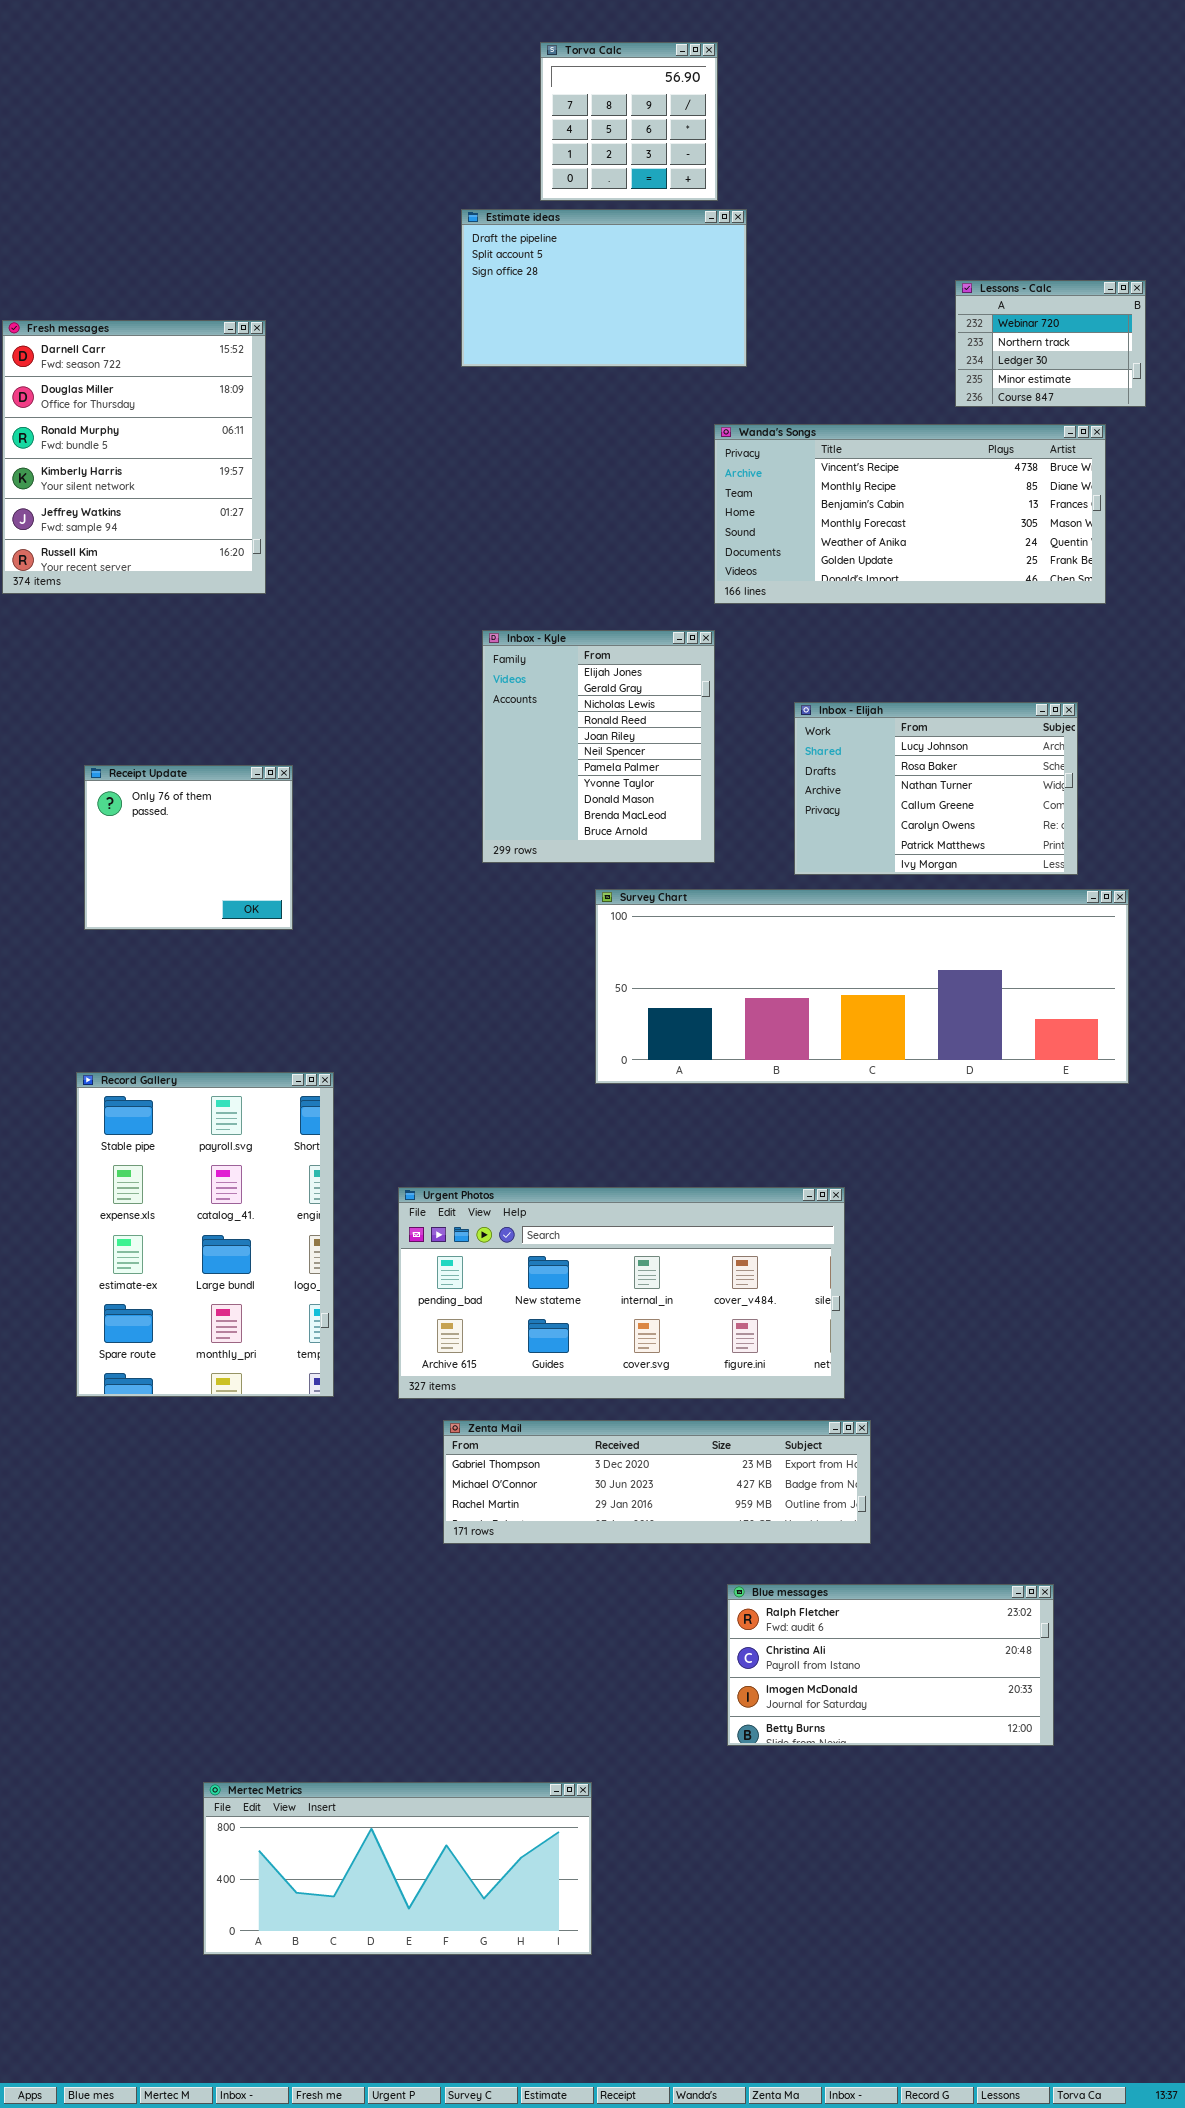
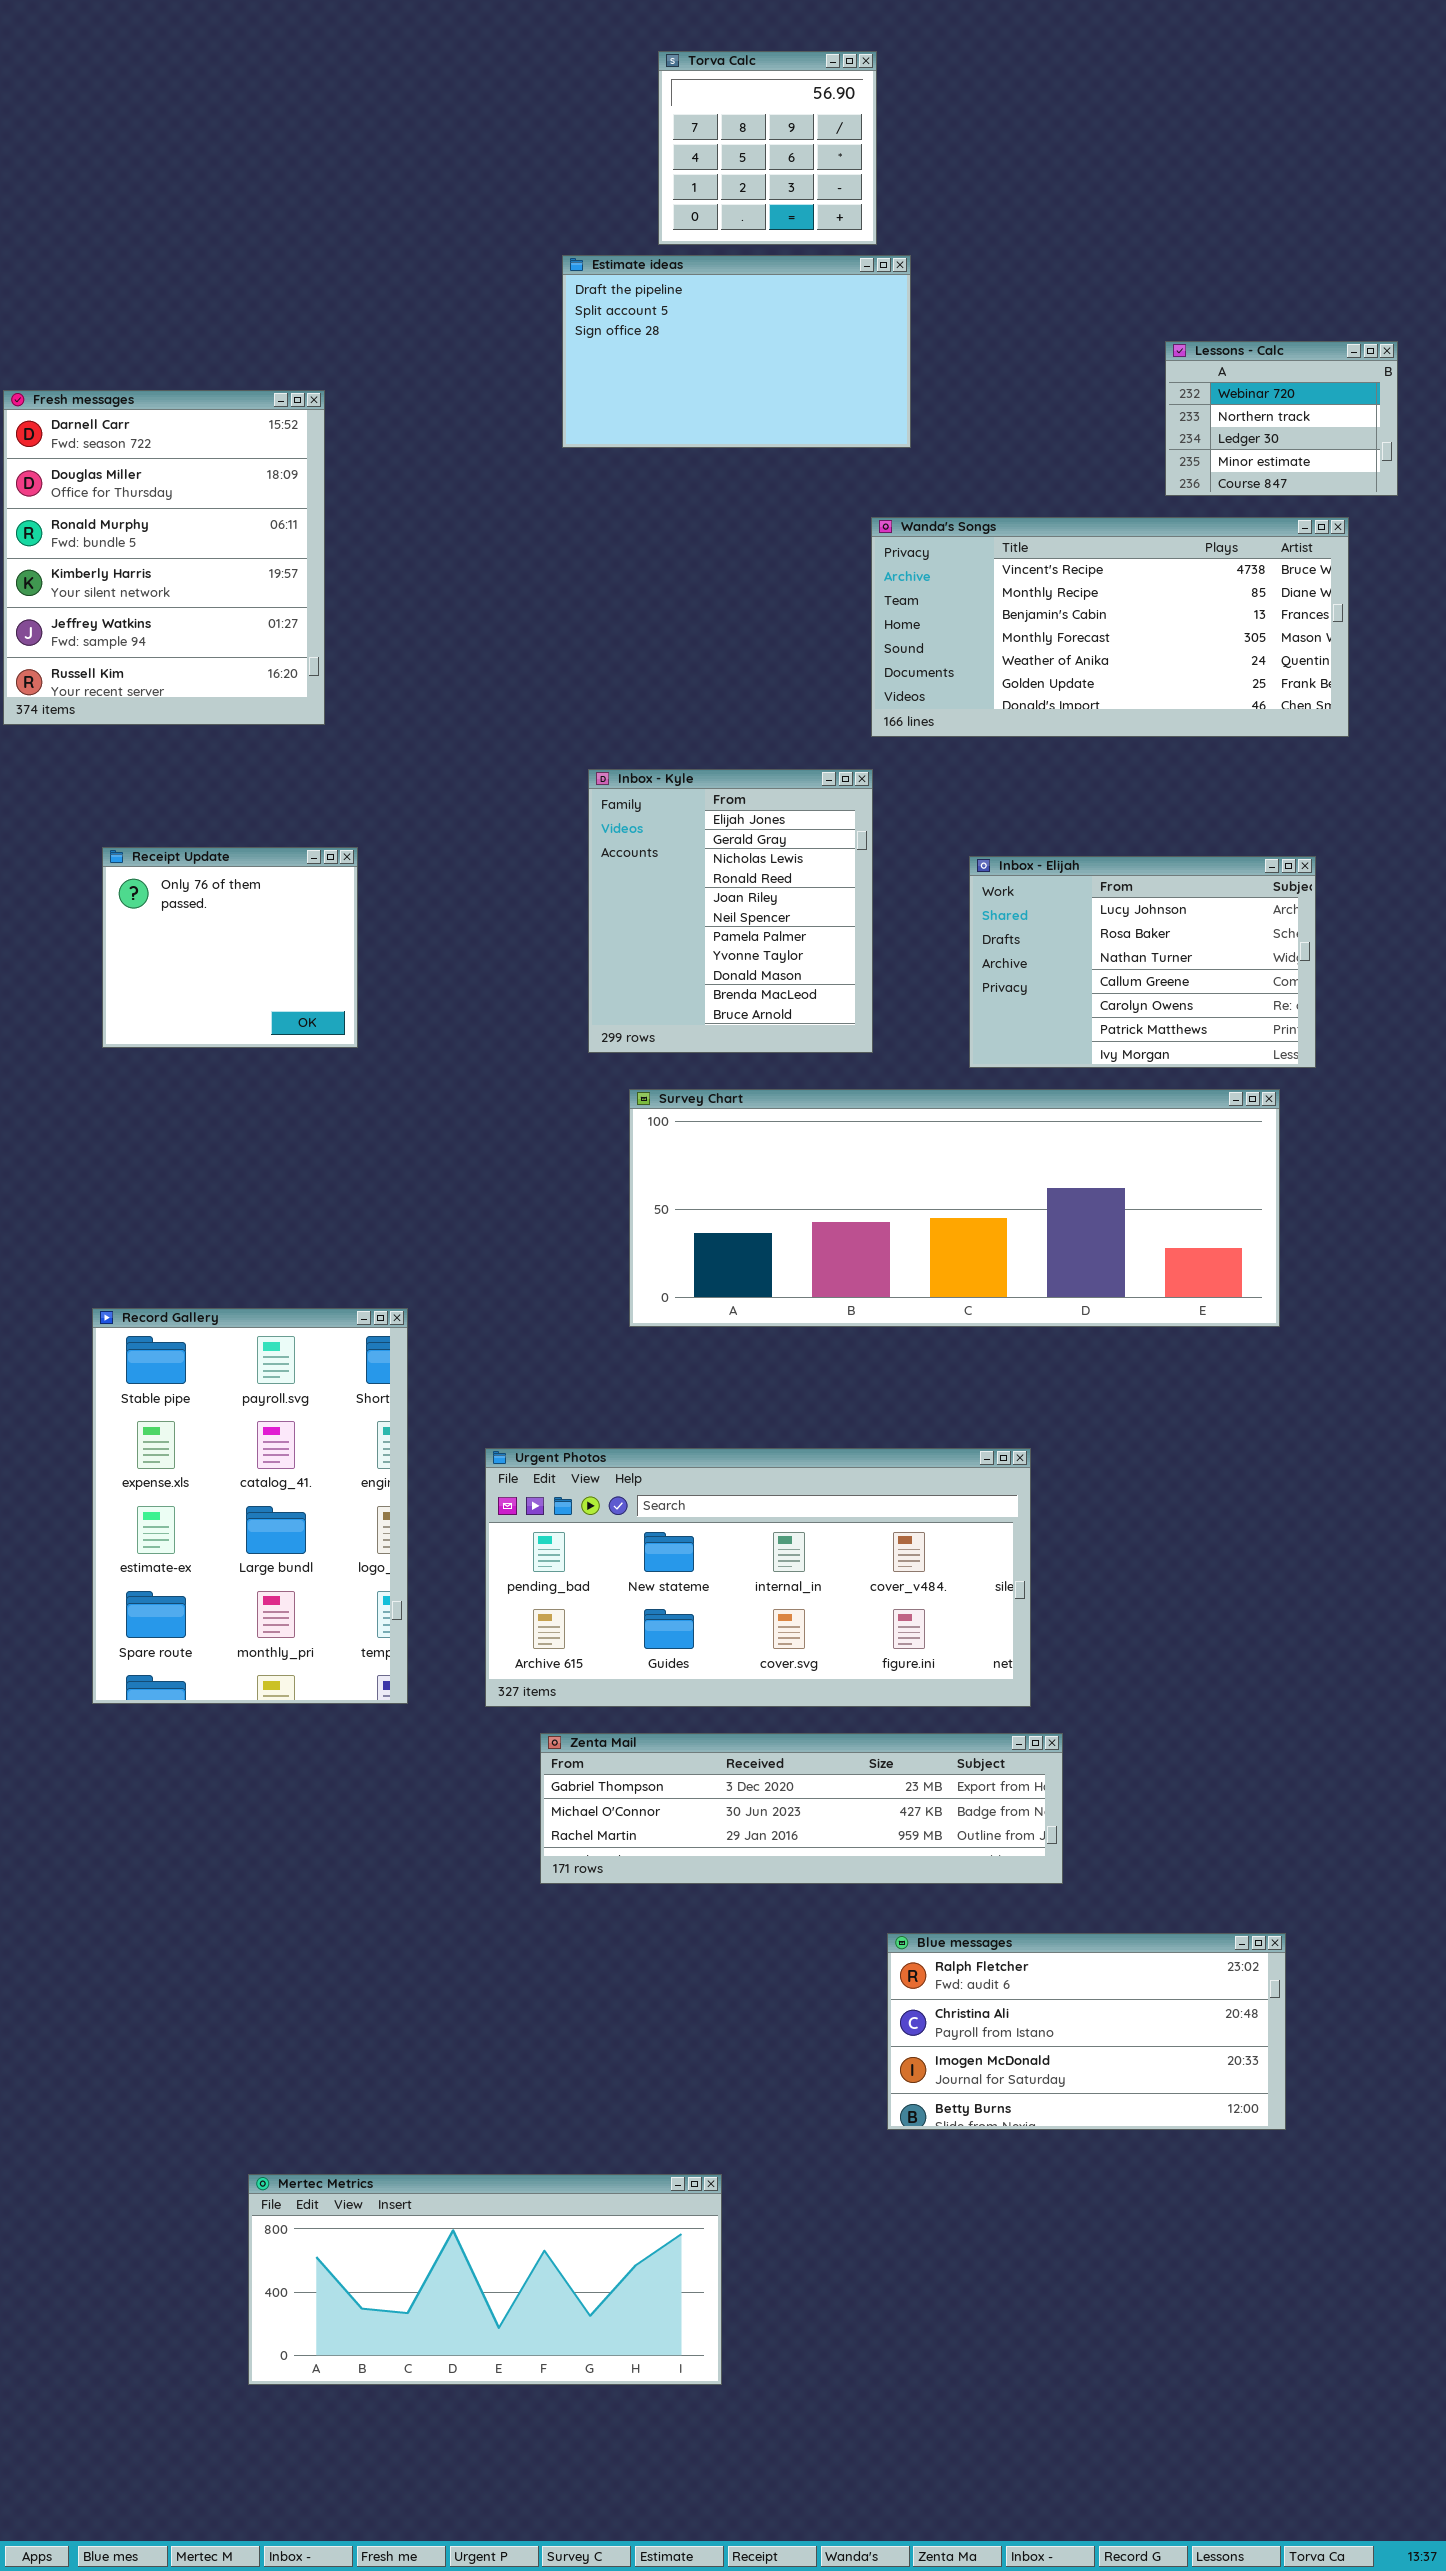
Receipt Update: [84,765,293,930] -> [102,847,358,1048], moved
Survey Chart: [595,889,1129,1084] -> [629,1089,1280,1327], moved

